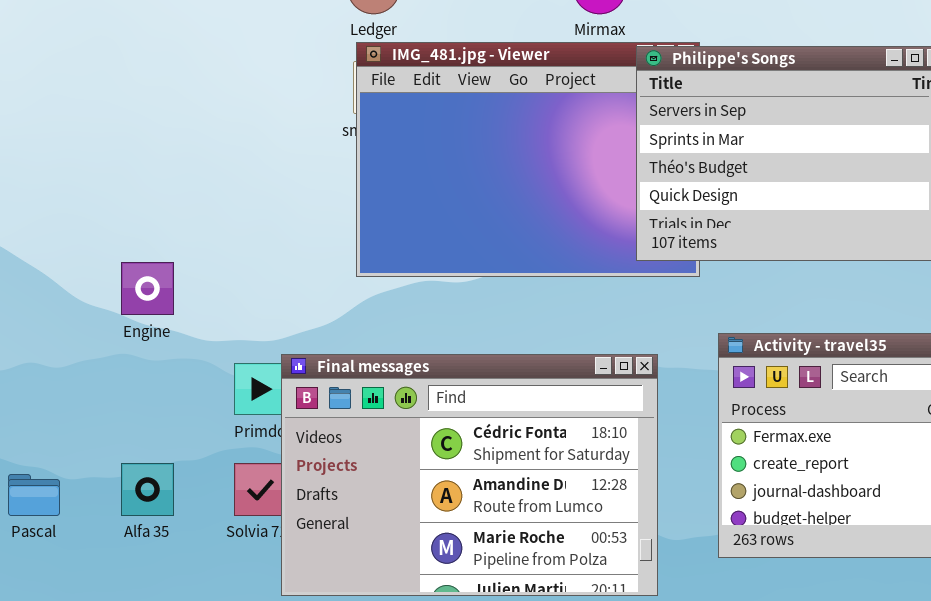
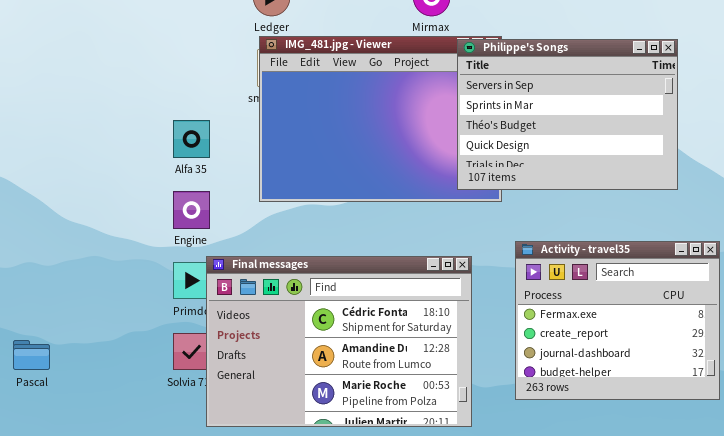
Engine: [121,262,174,315] -> [173,191,210,229], moved
Alfa 35: [121,463,174,516] -> [173,120,210,158], moved

